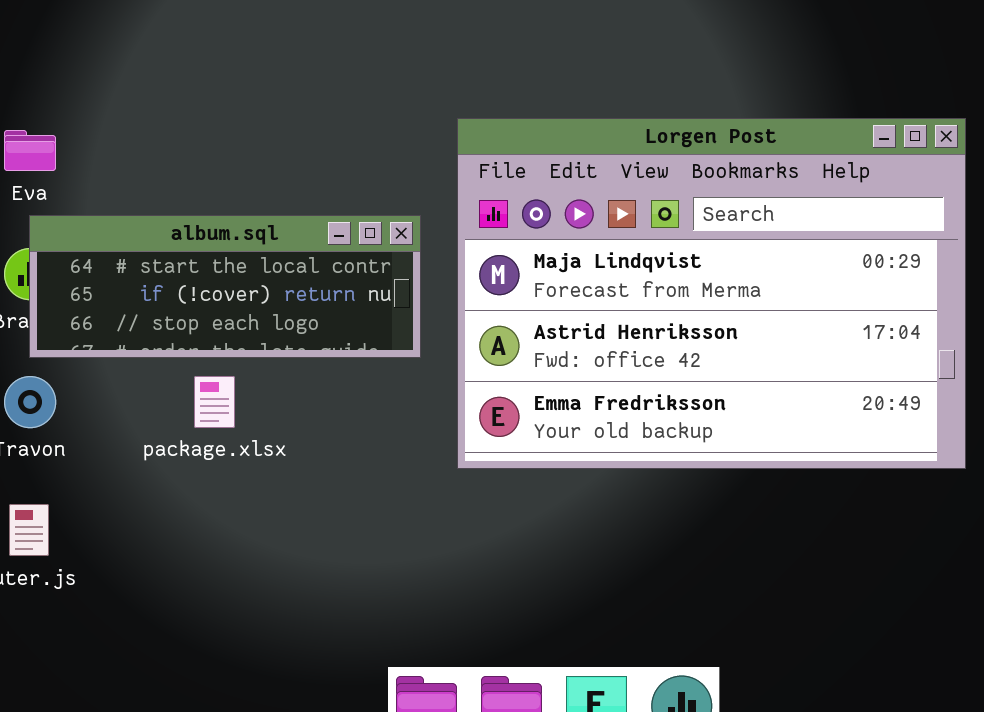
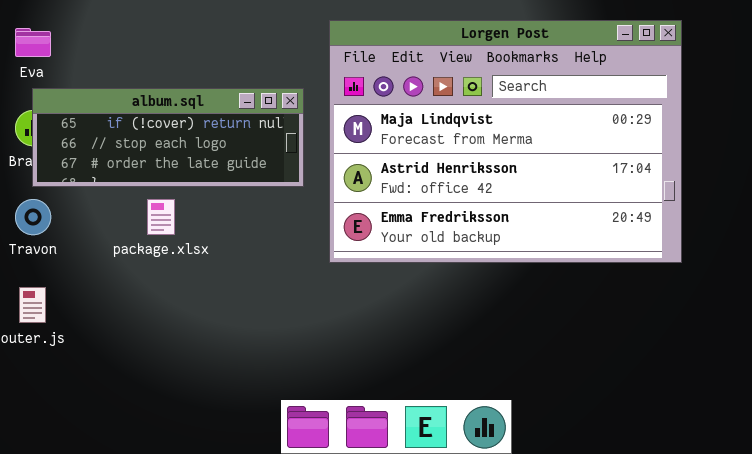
album.sql: [29,215,421,358] -> [32,88,304,187], scrolled down 1 row

